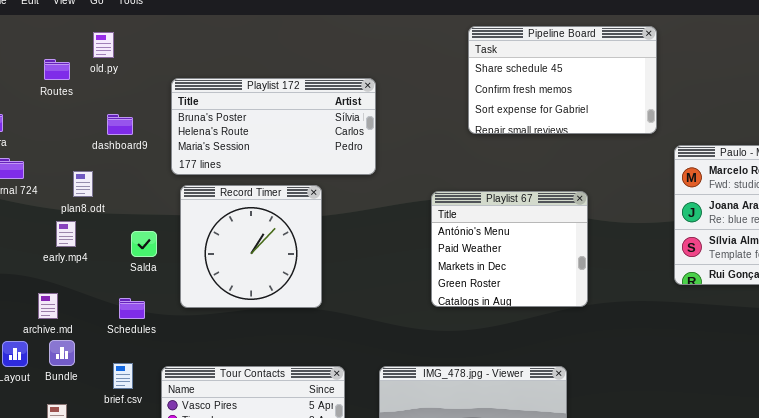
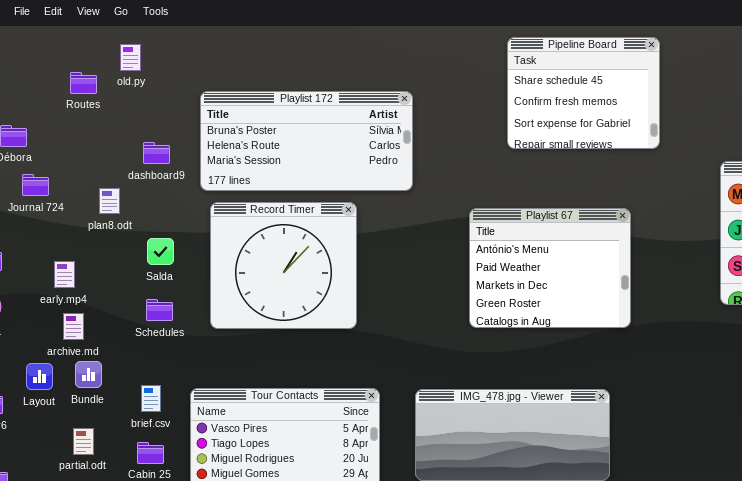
Pipeline Board: [468,26,657,134] -> [507,37,660,149], resized
dashboard9: [107,114,133,135] -> [143,142,170,164], moved
early.mp4: [56,221,76,247] -> [54,261,75,288], moved
Salda: [131,231,157,257] -> [147,238,174,265], moved
Schedules: [119,298,145,319] -> [146,299,173,321], moved

